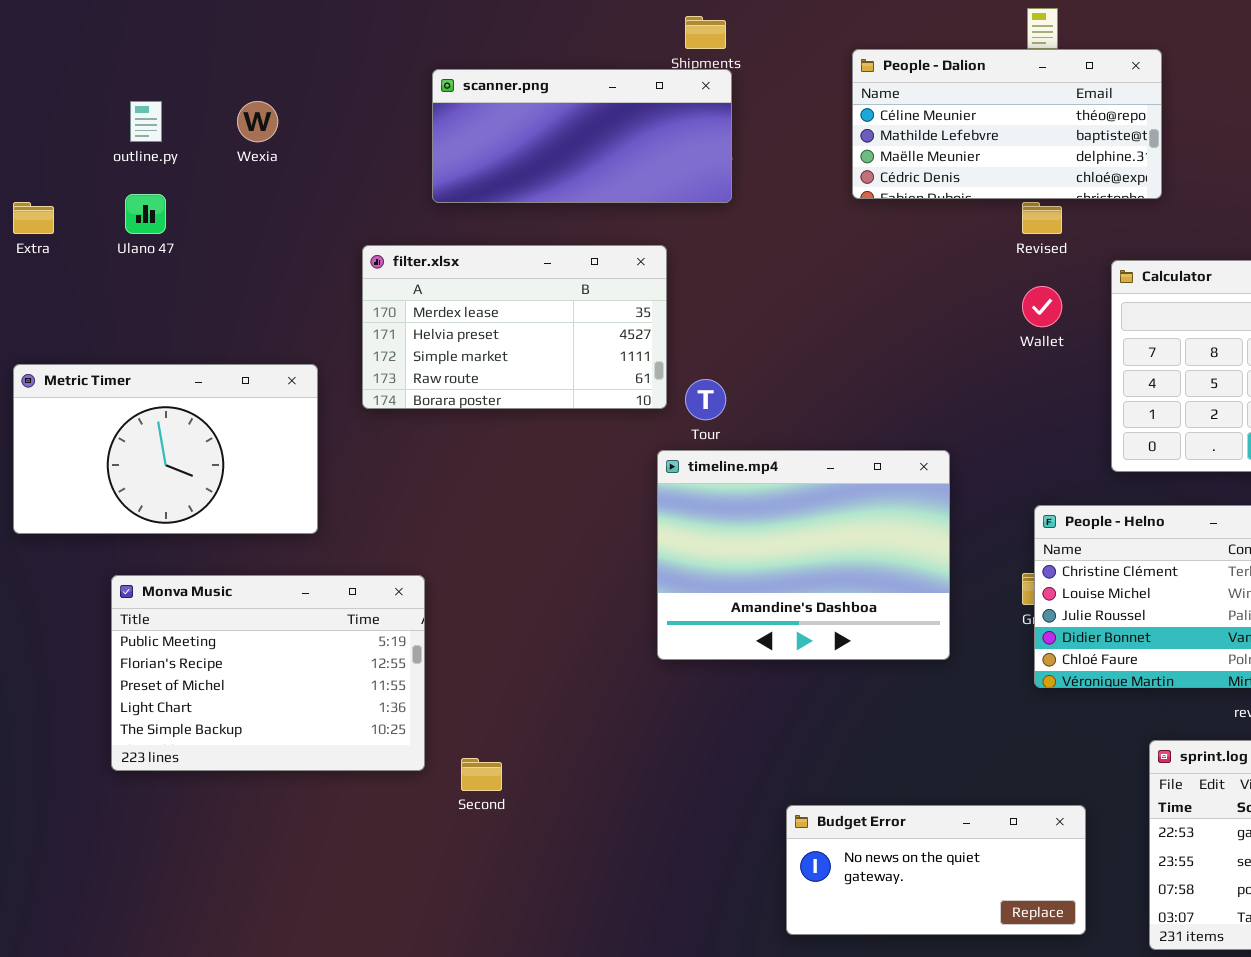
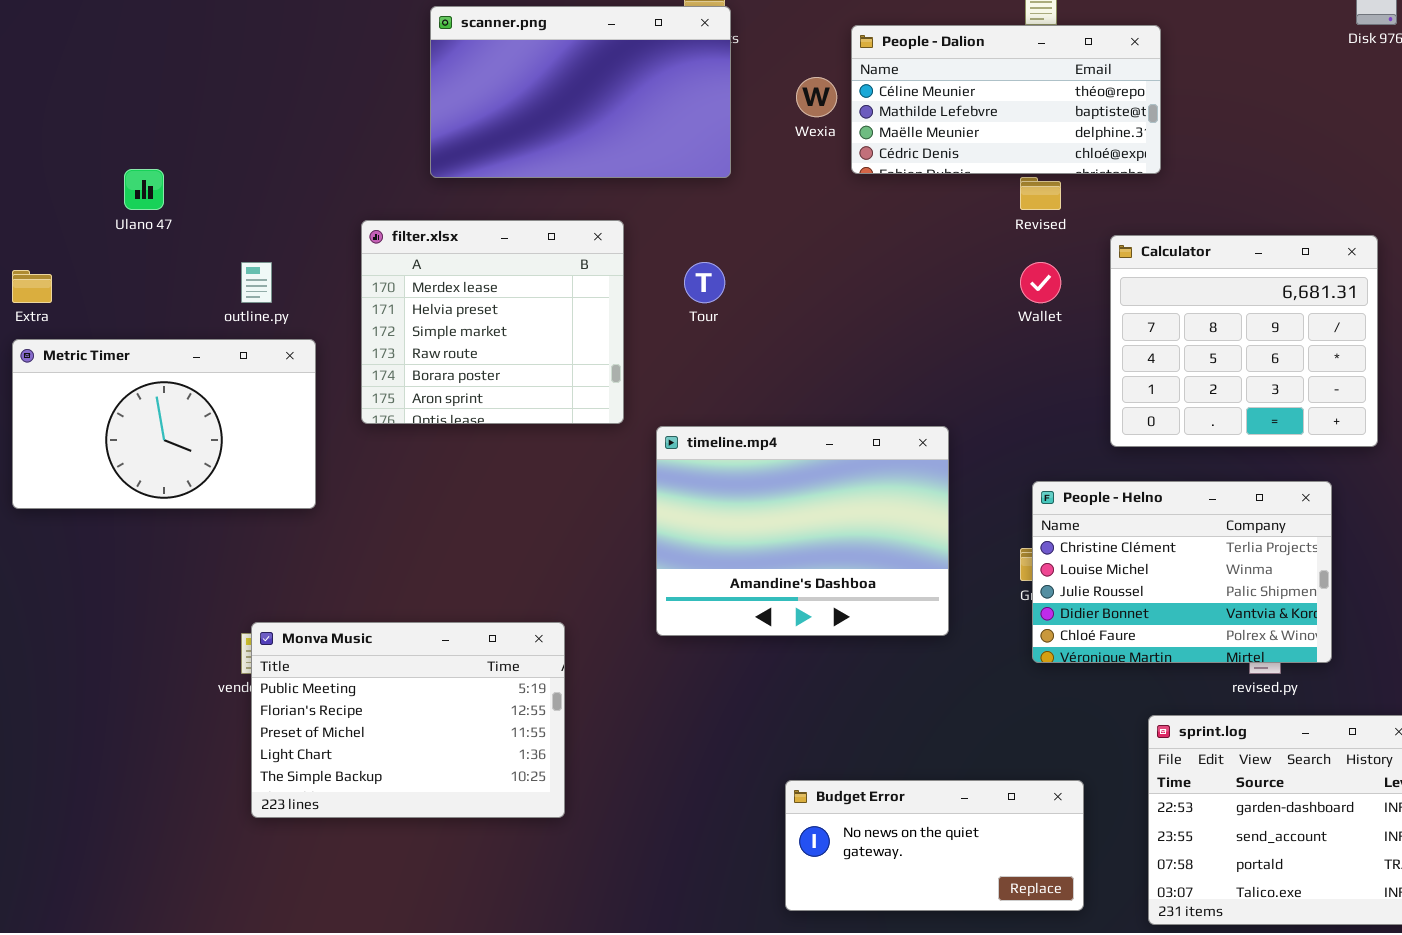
scanner.png: [432,69,732,203] -> [430,6,731,178], resized
outline.py: [130,101,162,142] -> [241,262,272,303], moved
Wexia: [237,101,278,142] -> [796,77,837,117], moved
Extra: [13,202,54,234] -> [12,270,52,303], moved
filter.xlsx: [362,245,667,409] -> [361,220,624,424], resized
Tour: [685,379,726,420] -> [684,262,725,303], moved
Monva Music: [111,575,425,771] -> [251,622,565,818], moved

